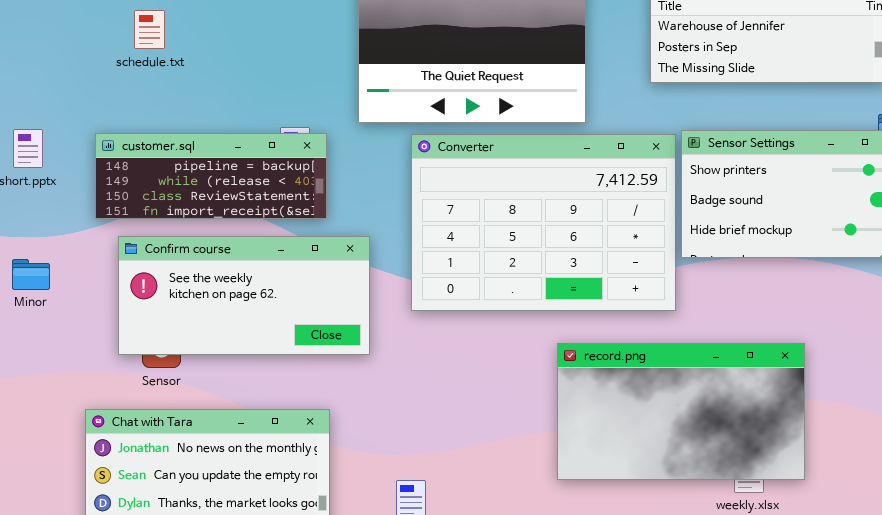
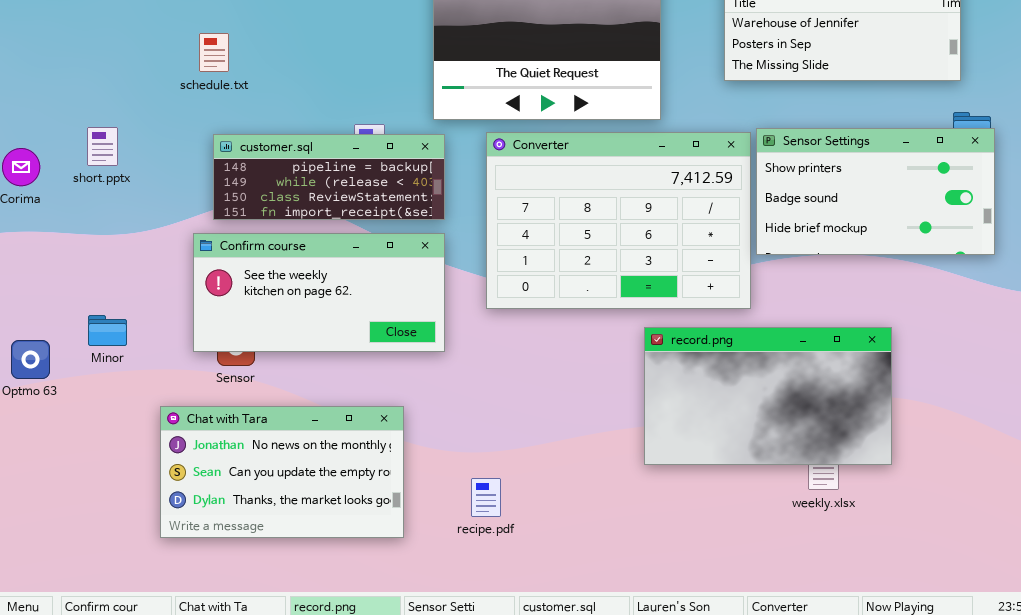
schedule.txt: [134,10,165,49] -> [199,33,229,72], moved
customer.sql: [95,133,327,219] -> [213,134,445,220], moved
Minor: [12,259,50,290] -> [88,315,127,346], moved
record.png: [557,343,805,480] -> [644,327,892,465], moved

